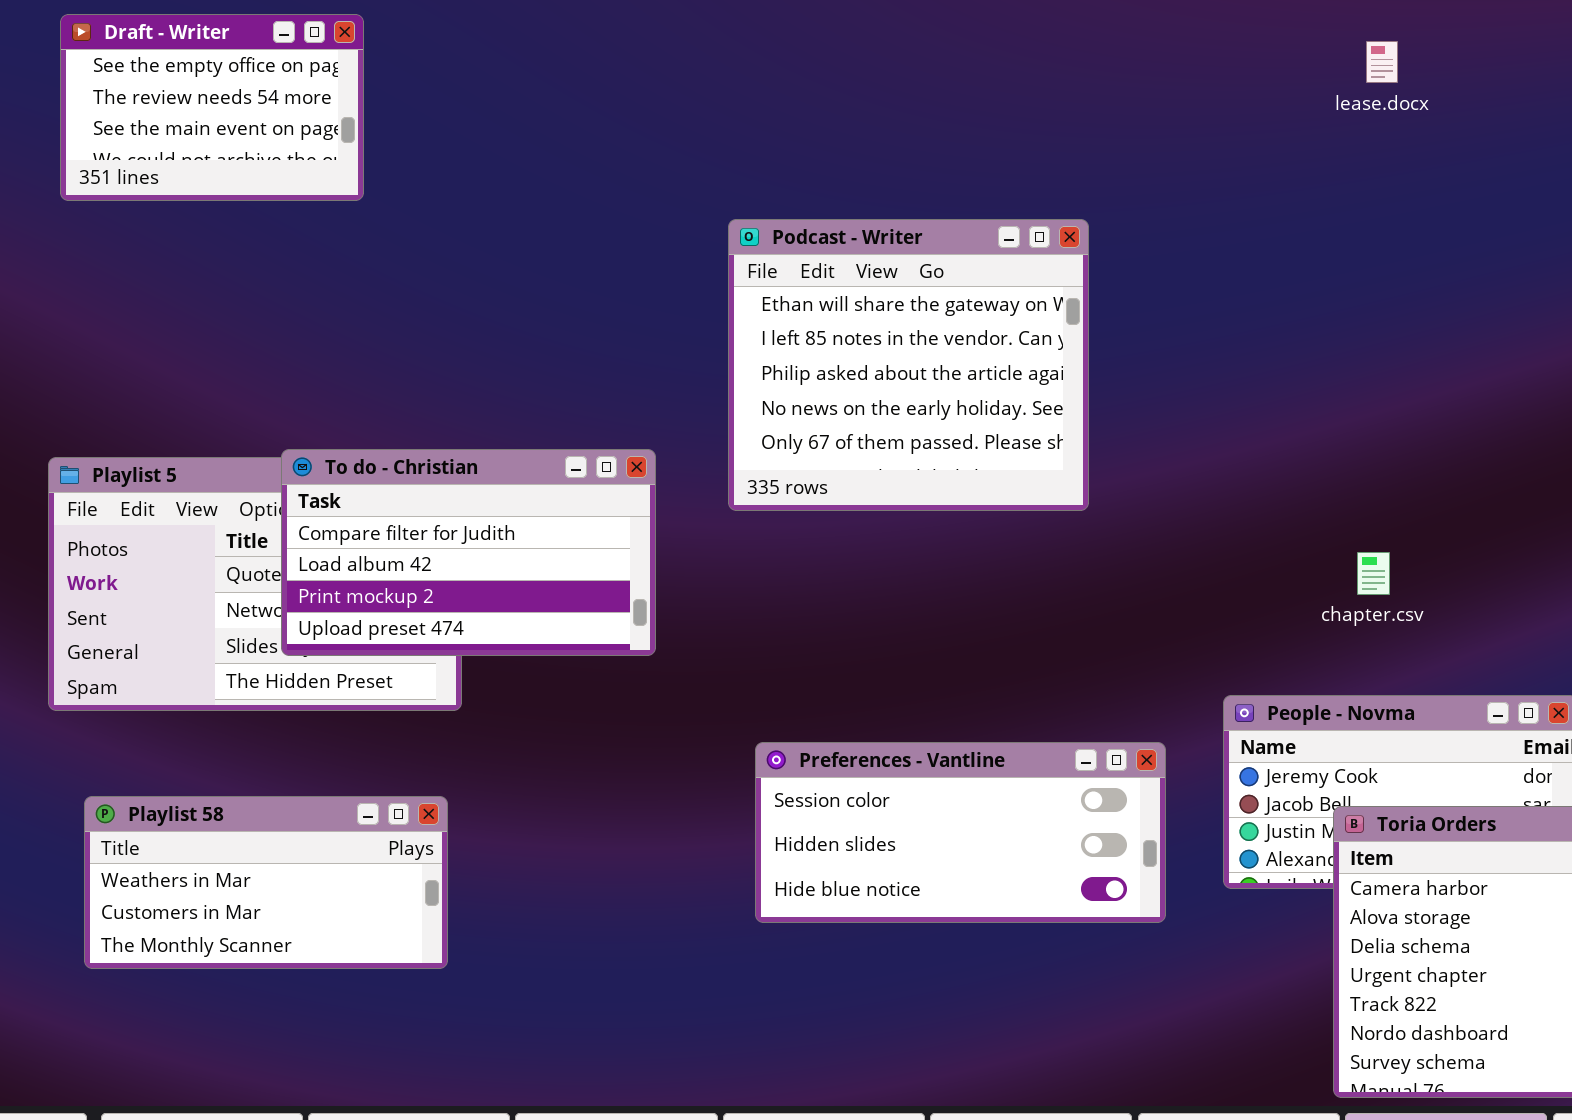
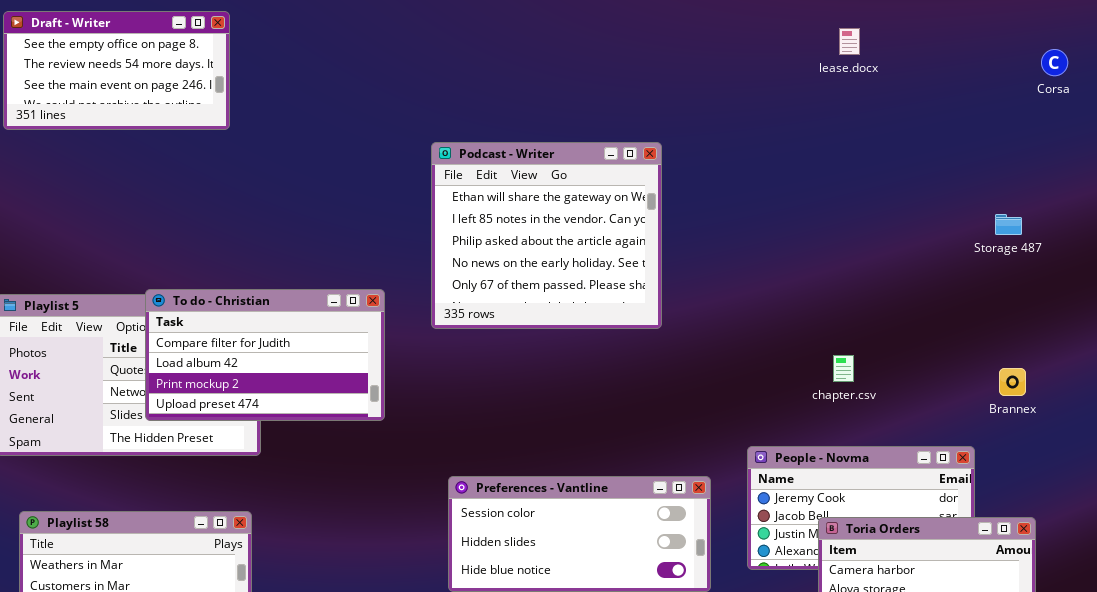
Draft - Writer: [60,14,364,201] -> [3,11,230,130], resized

